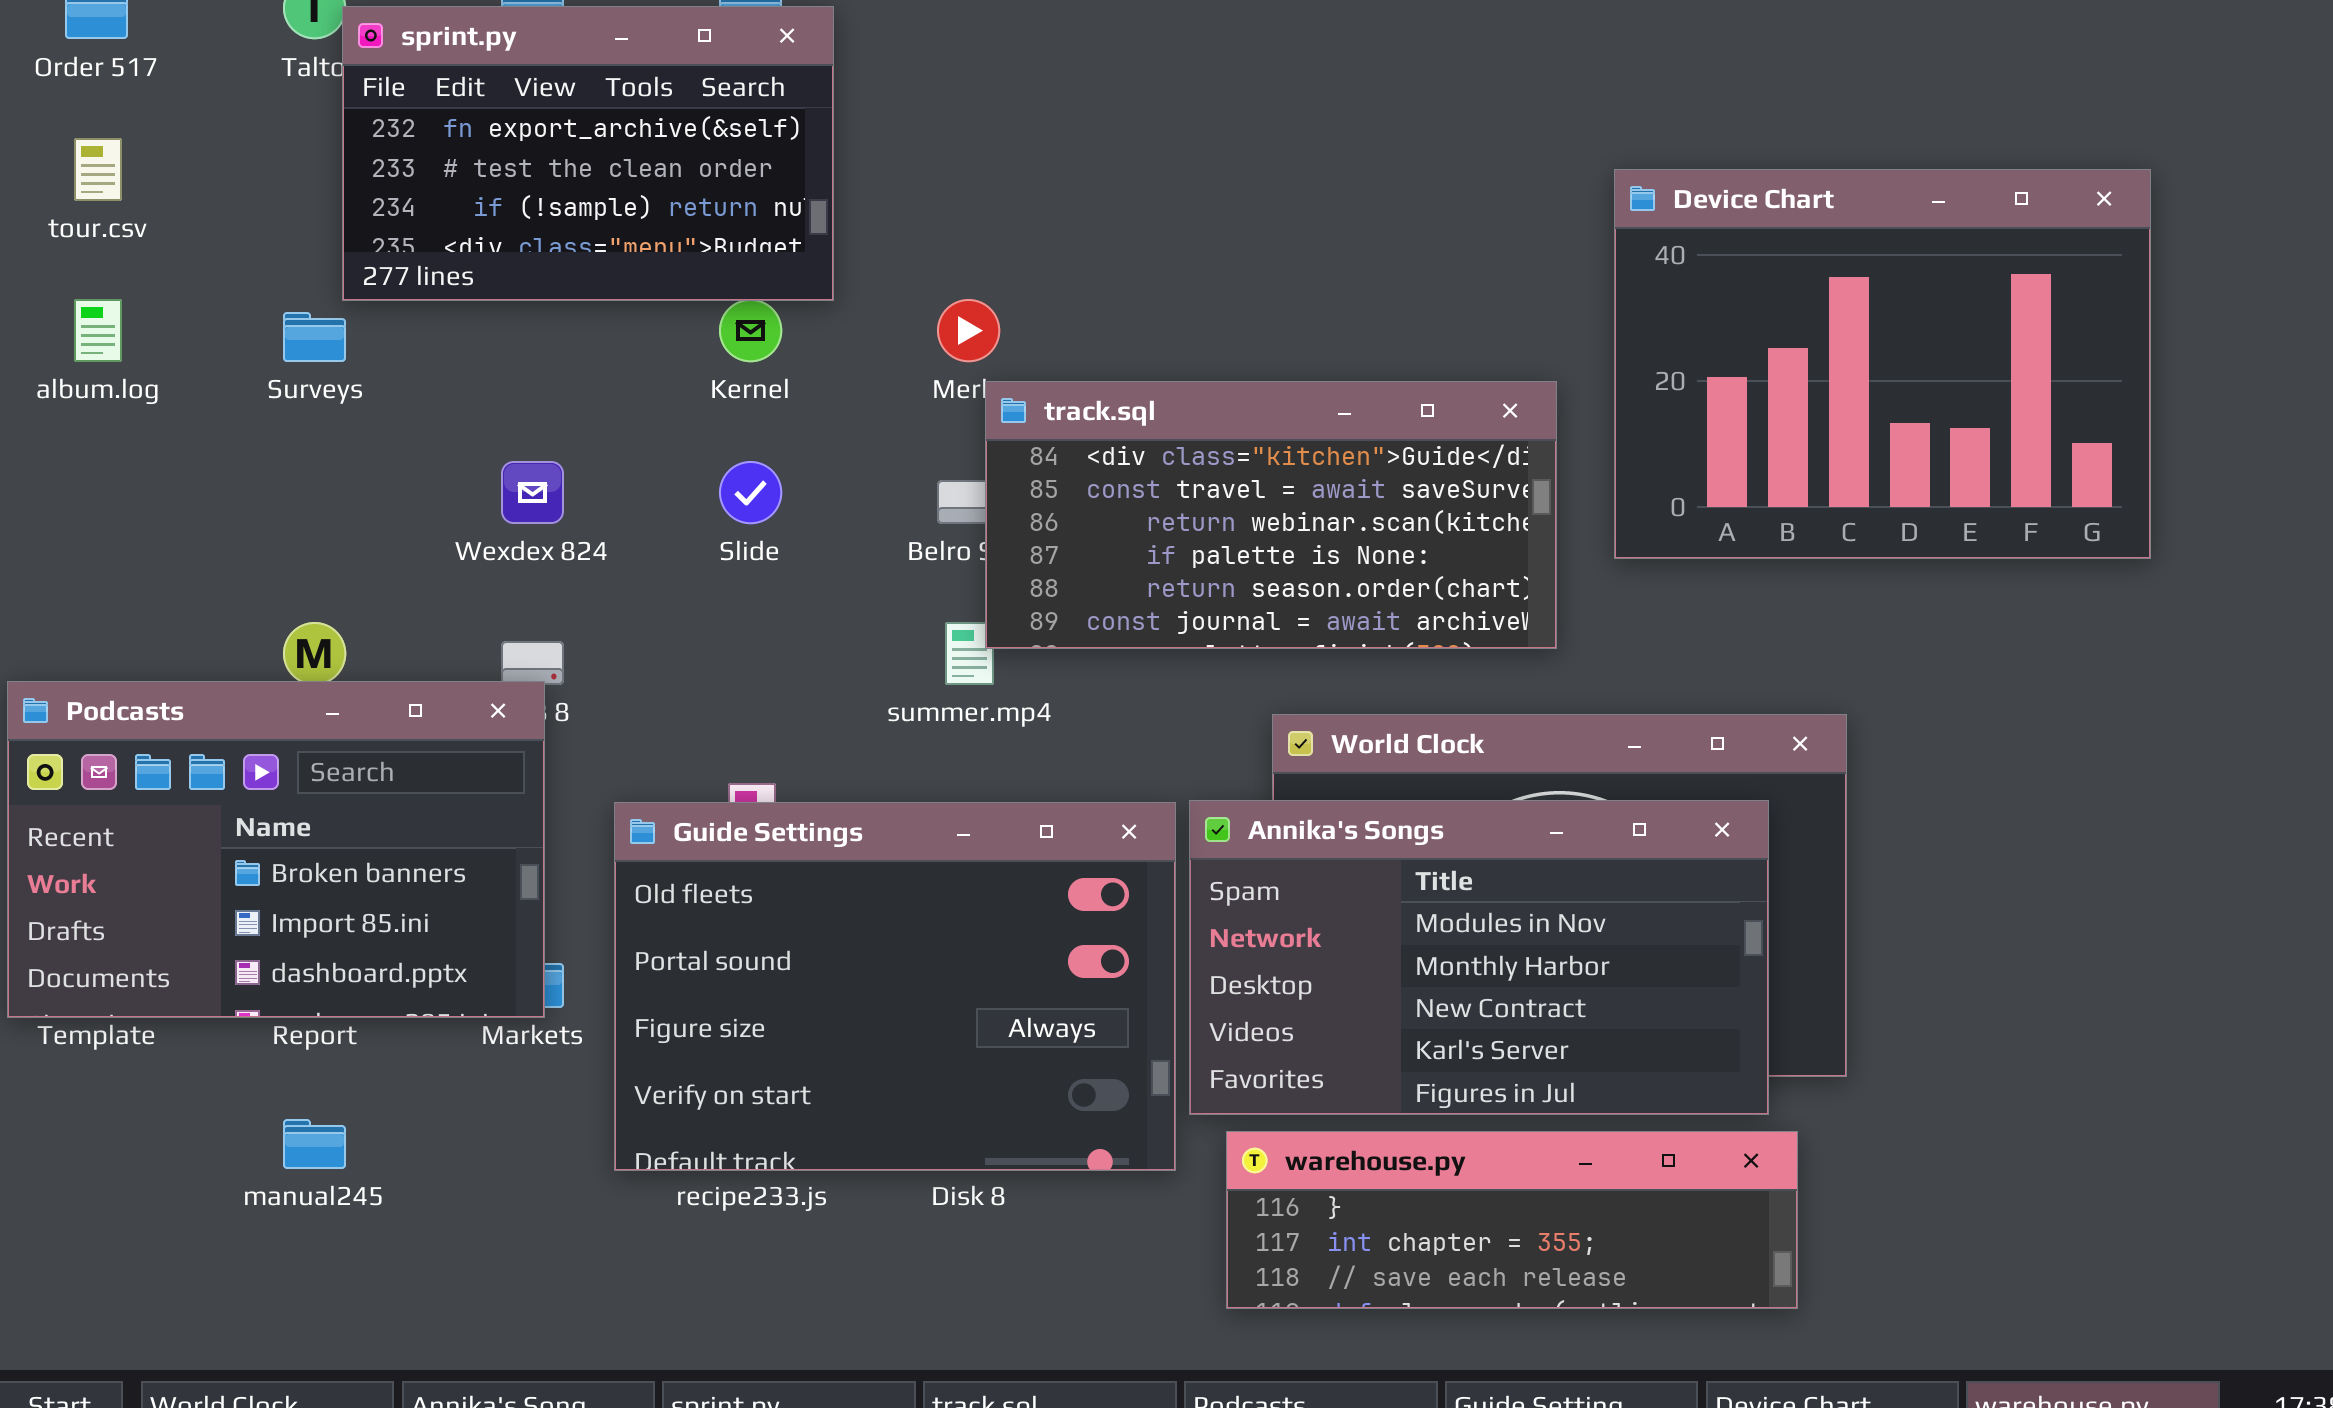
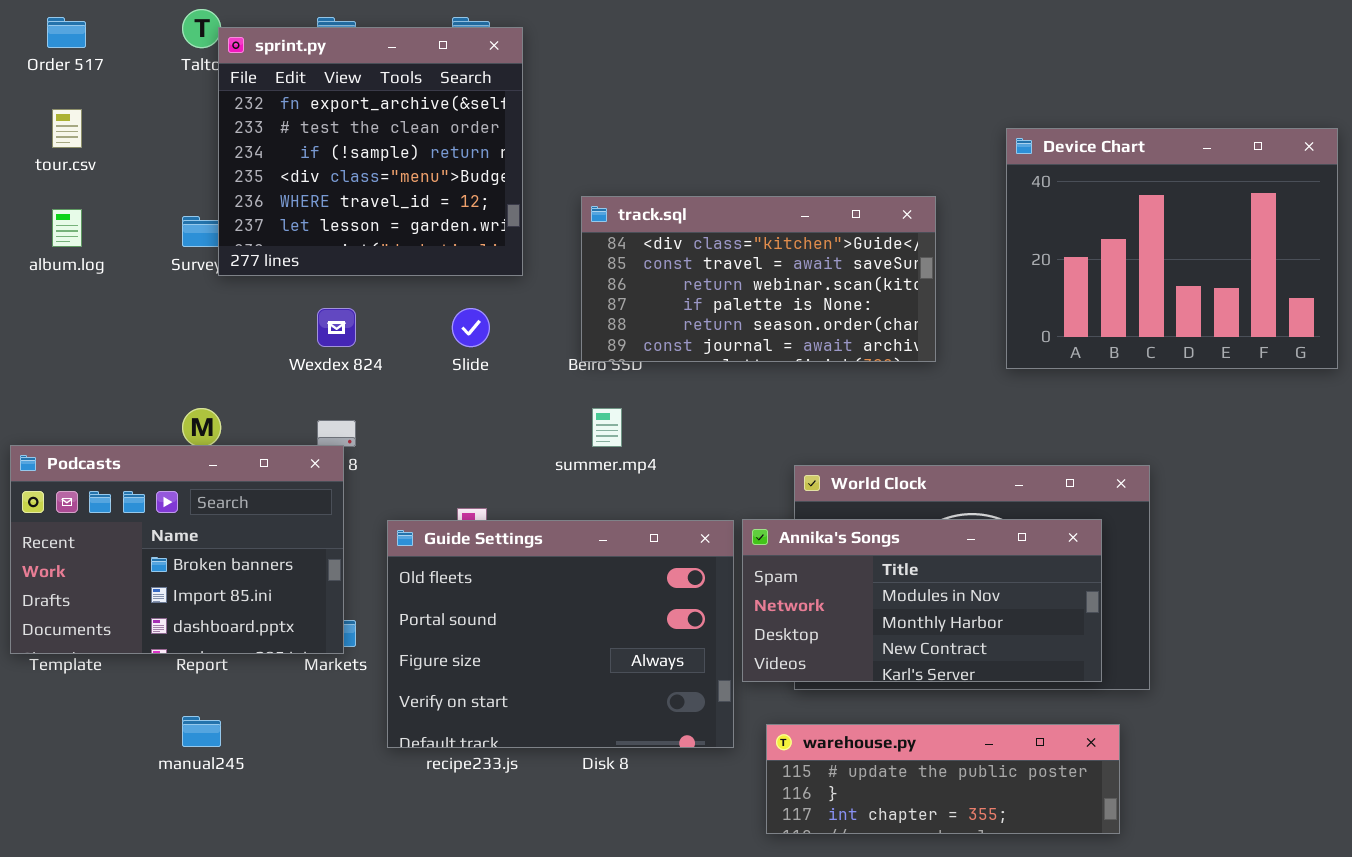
sprint.py: [342,6,834,301] -> [218,27,523,276], resized
track.sql: [985,381,1557,649] -> [581,196,936,362], moved
Annika's Songs: [1189,800,1769,1115] -> [742,519,1102,682], resized
warehouse.py: [1226,1131,1798,1309] -> [766,724,1120,834], scrolled up 1 row

